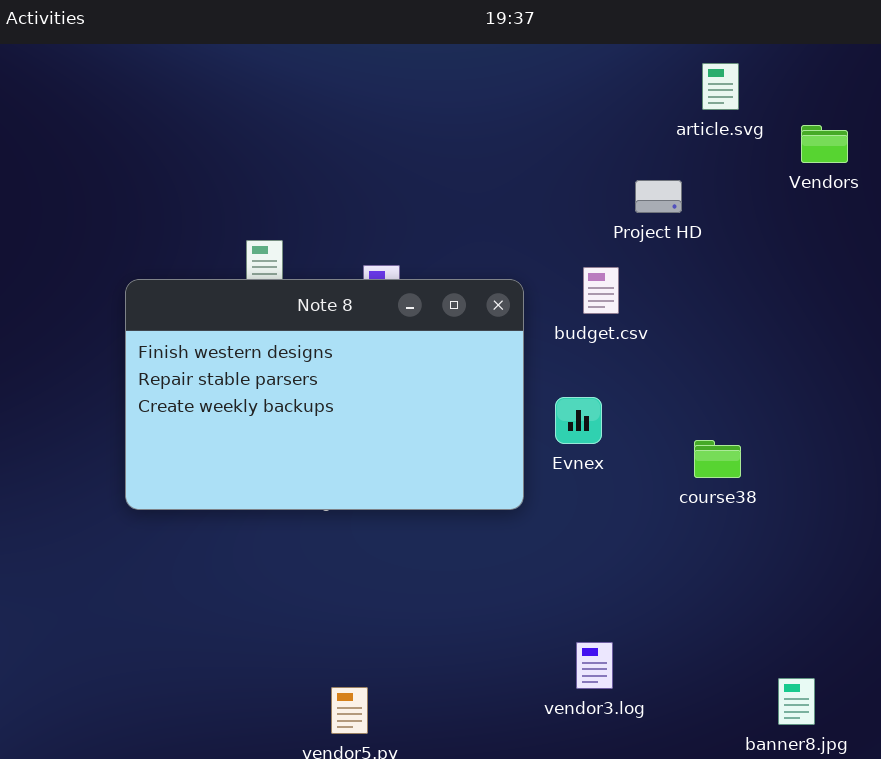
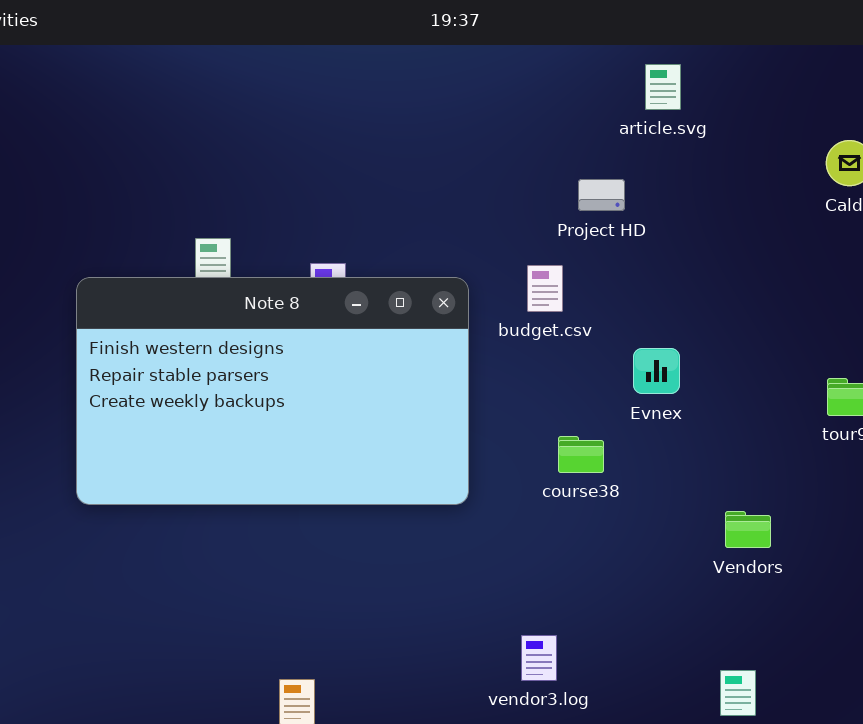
Vendors: [801,125,848,163] -> [725,511,771,548], moved
Evnex: [555,397,602,444] -> [633,348,680,394], moved
course38: [694,440,741,478] -> [558,436,604,473], moved

